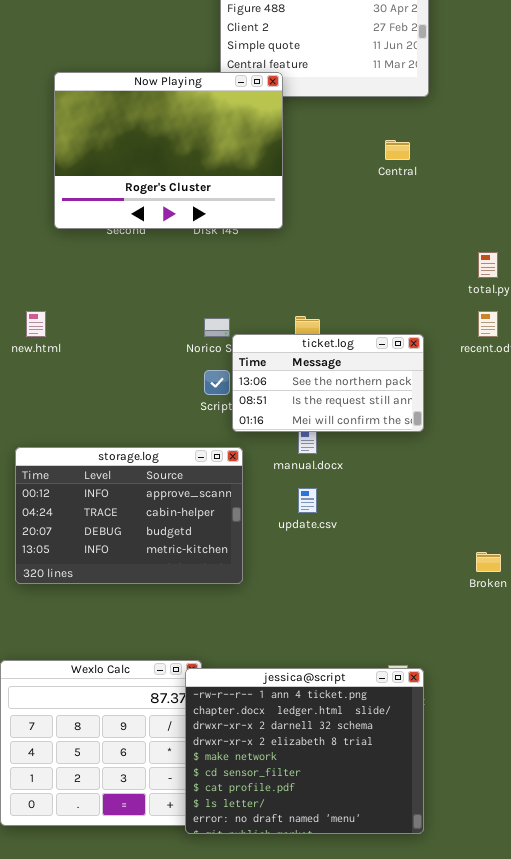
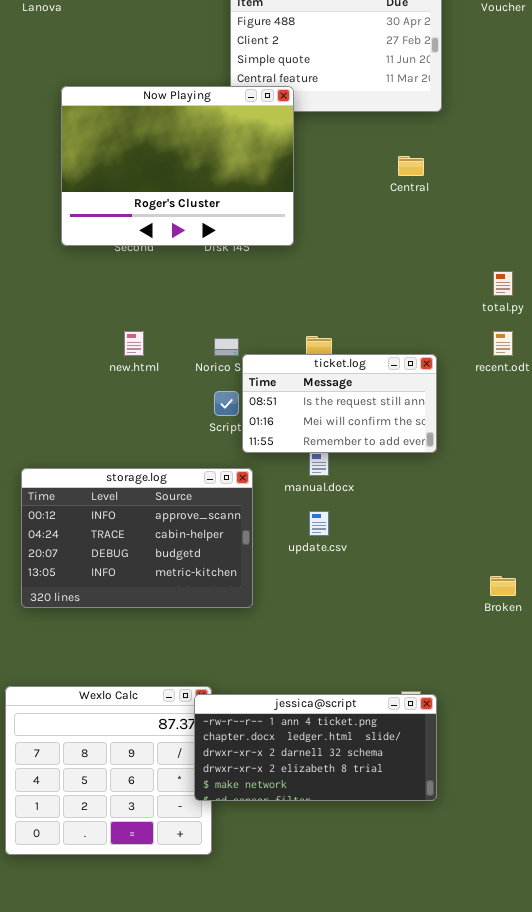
new.html: [26,311,46,337] -> [124,331,144,356], moved
ticket.log: [232,334,424,432] -> [242,354,437,453], scrolled down 1 row
jessica@script: [185,668,424,834] -> [194,694,437,801], resized

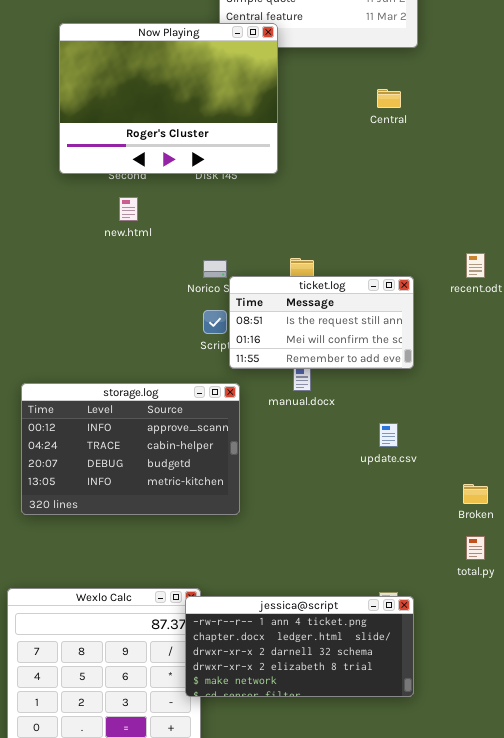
total.py: [493,271,513,296] -> [466,536,485,560], moved
new.html: [124,331,144,356] -> [119,197,138,221], moved
update.csv: [309,511,329,536] -> [379,423,398,447], moved

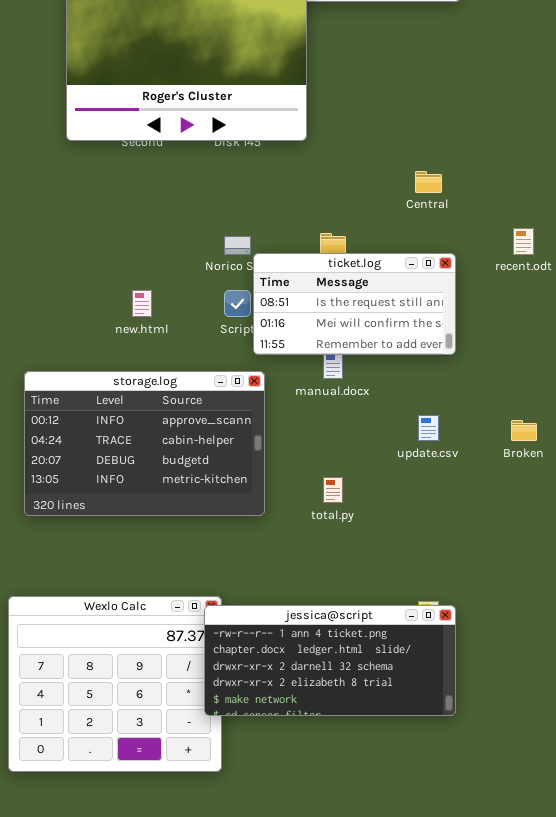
Central: [377,89,401,108] -> [415,171,442,193], moved
new.html: [119,197,138,221] -> [132,290,152,317], moved
Broken: [463,484,488,504] -> [511,420,537,441], moved
total.py: [466,536,485,560] -> [323,477,343,503], moved

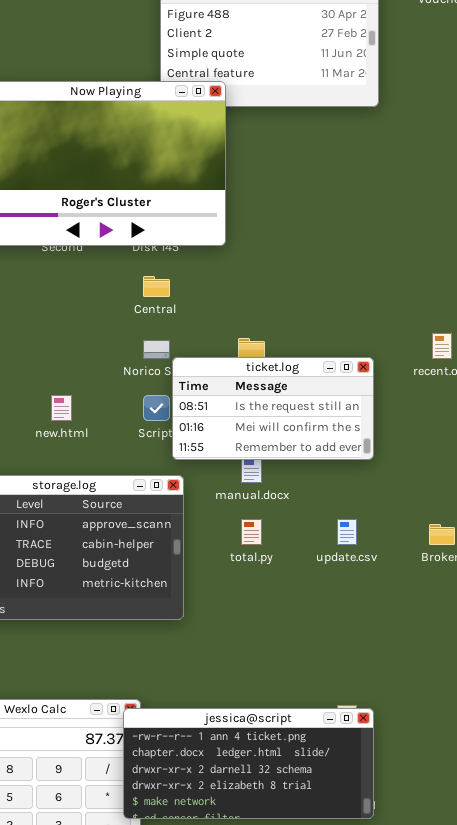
Central: [415,171,442,193] -> [143,276,170,297], moved
total.py: [323,477,343,503] -> [241,519,262,545], moved

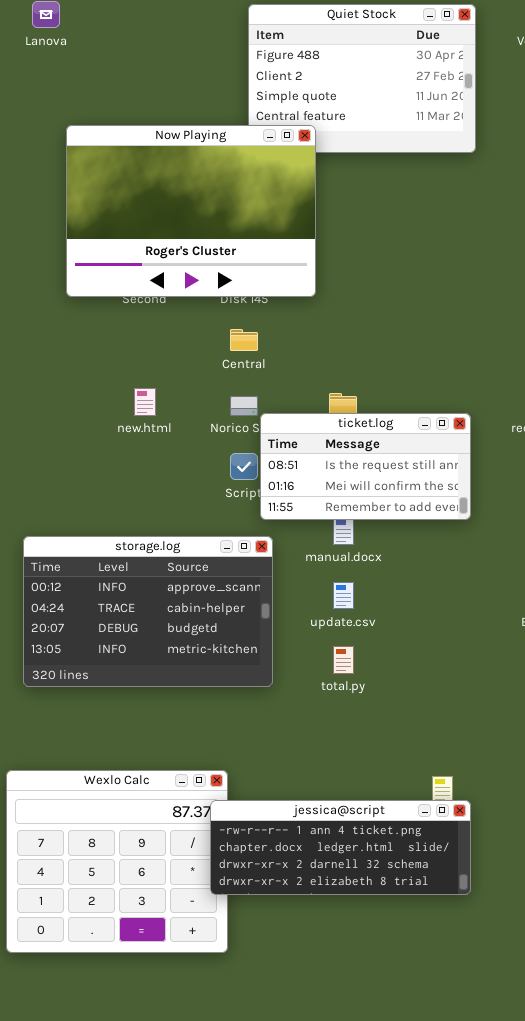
new.html: [51,395,72,421] -> [134,388,156,416], moved
total.py: [241,519,262,545] -> [333,646,354,674], moved
update.csv: [337,519,357,545] -> [333,582,354,609], moved
jessica@script: [123,708,374,819] -> [210,800,471,895], resized

